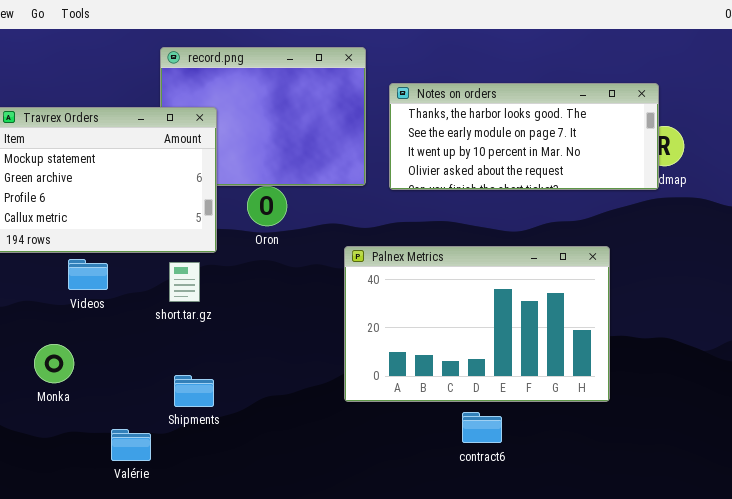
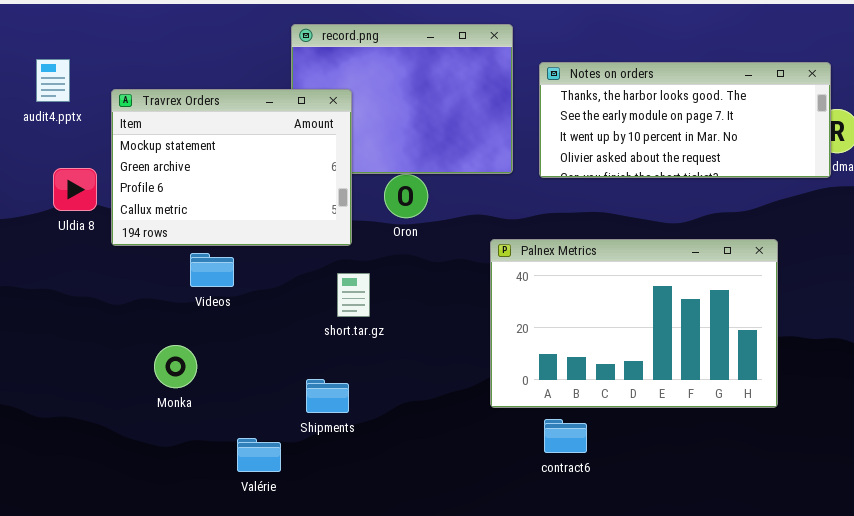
short.tar.gz: [169,262,200,302] -> [337,273,370,317], moved
contract6: [462,412,502,443] -> [544,419,587,453], moved

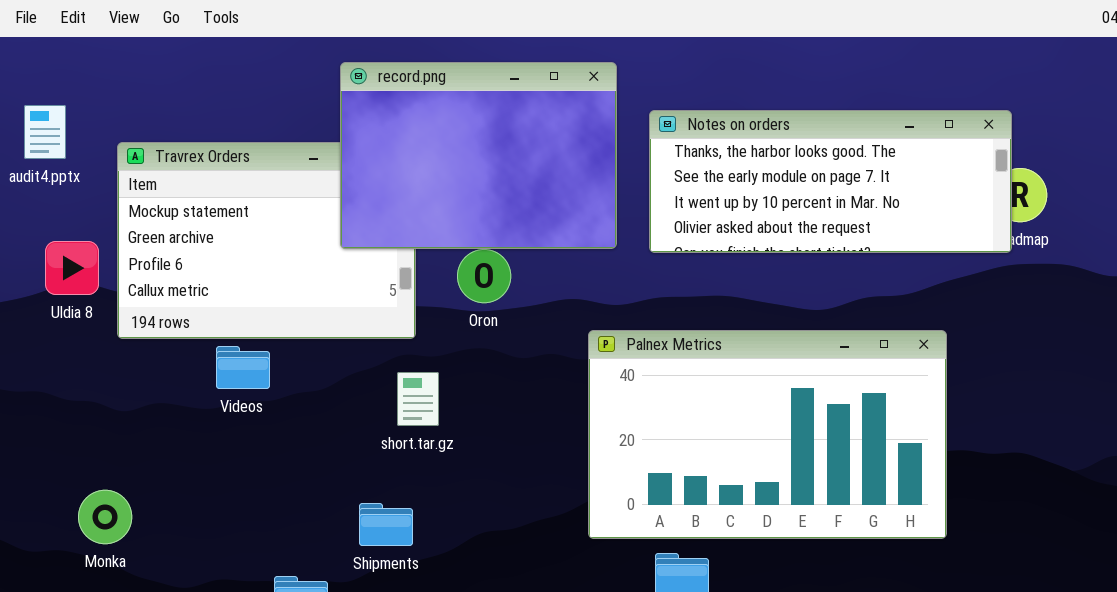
record.png: [291,24,513,174] -> [340,62,617,249], raised
Monka: [154,345,197,388] -> [78,490,132,544], moved

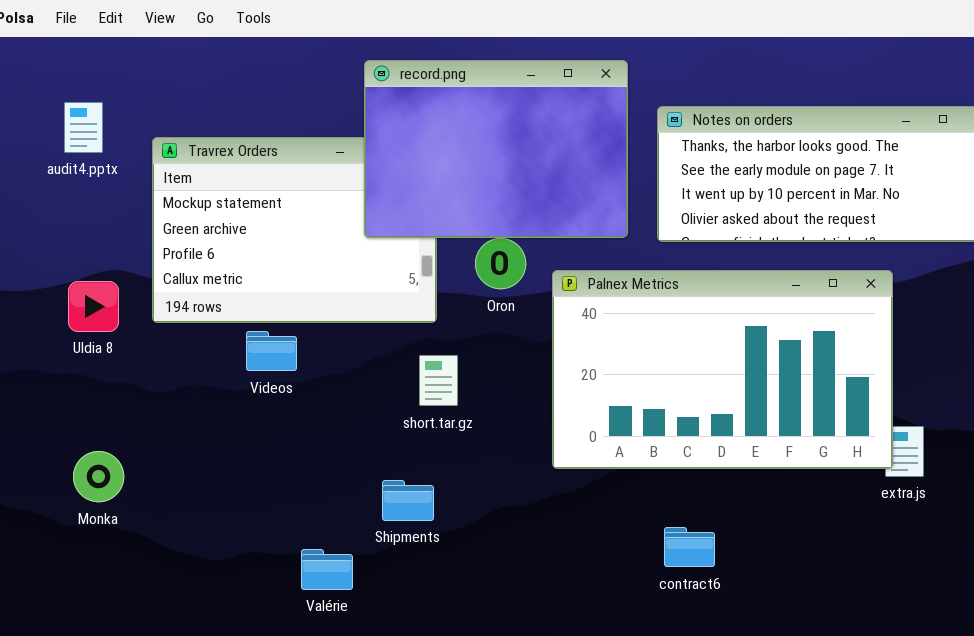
Uldia 8: [45,241,99,295] -> [68,281,119,332], moved
Palnex Metrics: [588,330,947,539] -> [552,270,893,469], moved
Monka: [78,490,132,544] -> [73,451,124,502], moved

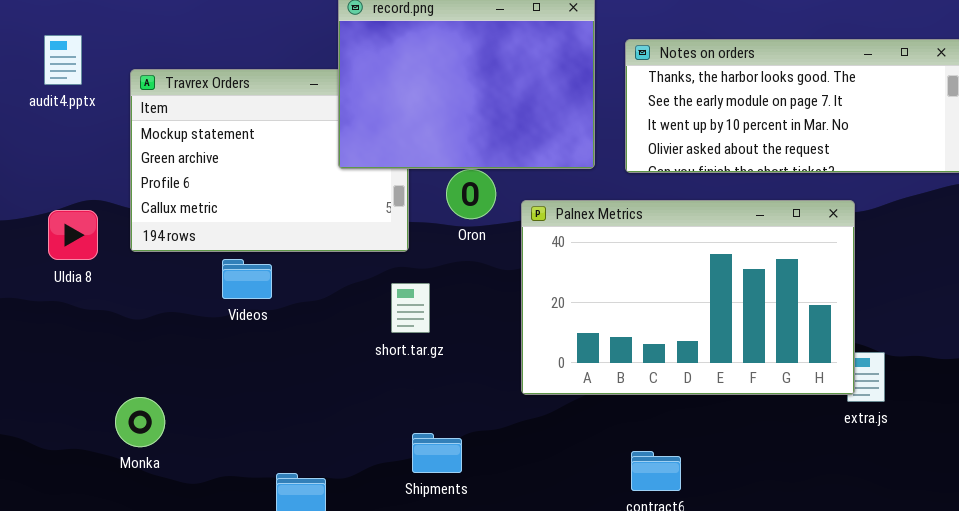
Monka: [73,451,124,502] -> [115,397,165,447], moved
Shipments: [382,480,434,521] -> [412,433,462,473], moved

